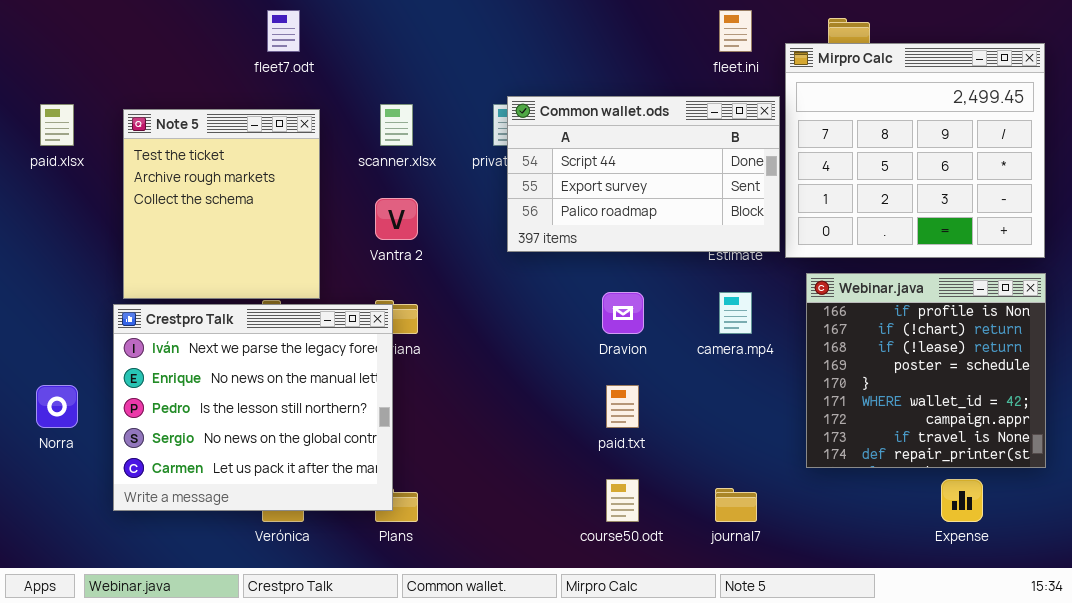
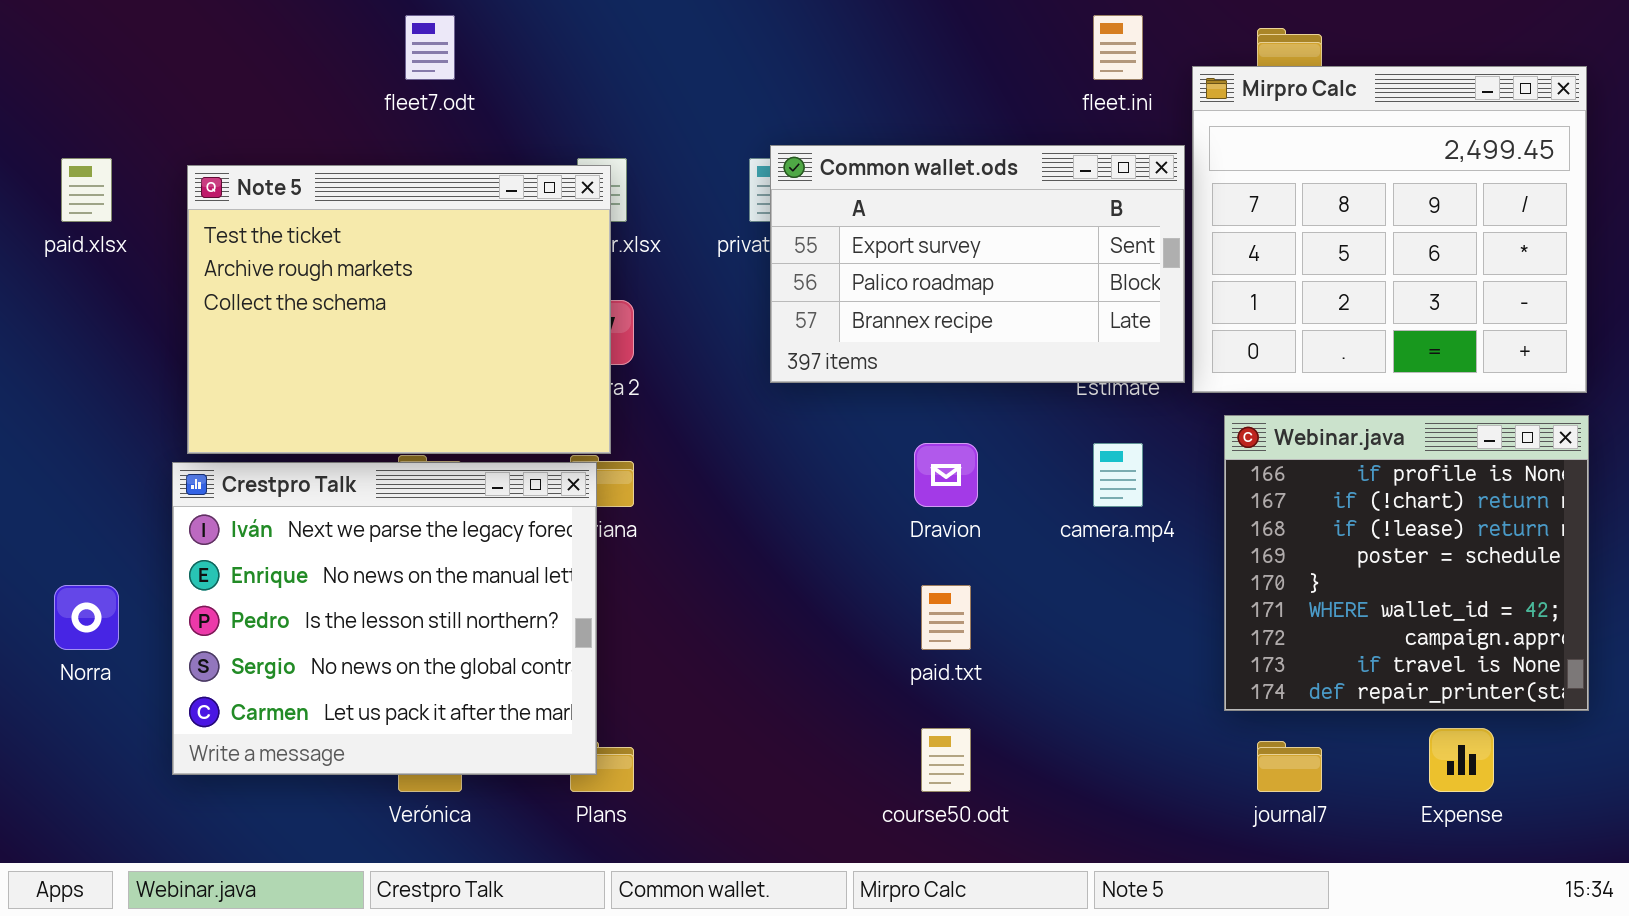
Common wallet.ods: [507,96,780,252] -> [770,145,1185,383], scrolled down 1 row
Note 5: [123,109,320,299] -> [187,165,611,454], resized
journal7: [715,488,757,522] -> [1257,741,1322,792], moved

